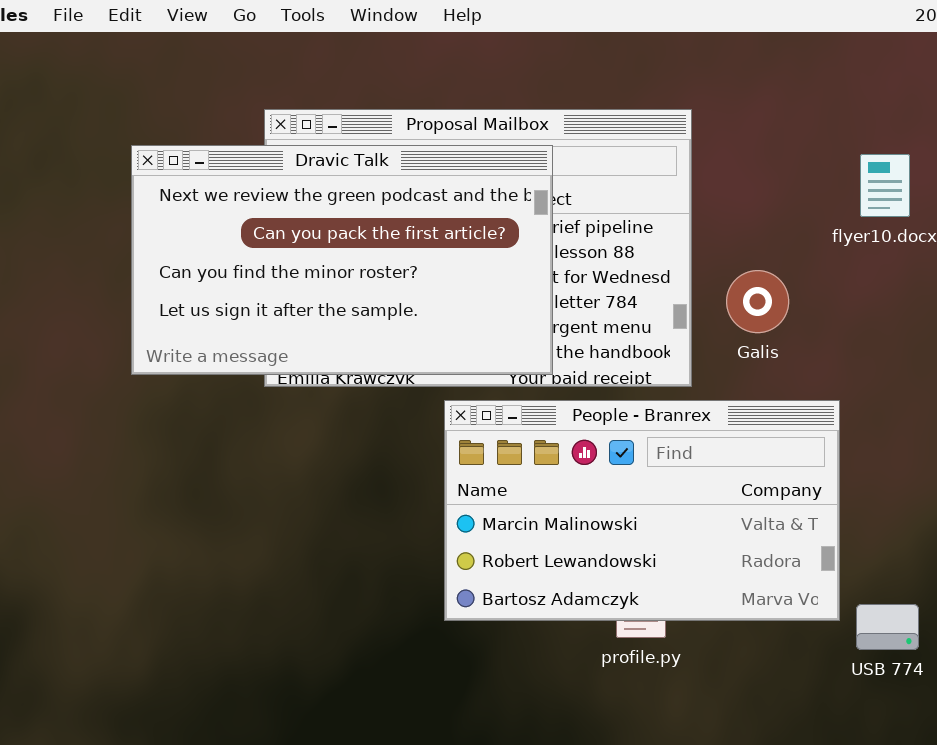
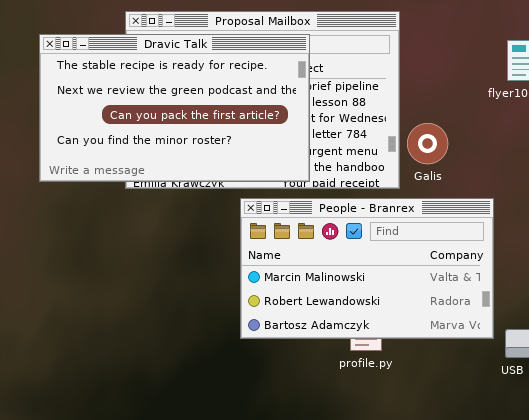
Dravic Talk: [131,145,553,375] -> [39,34,310,182], scrolled up 1 row
Galis: [726,270,789,333] -> [407,123,448,164], moved

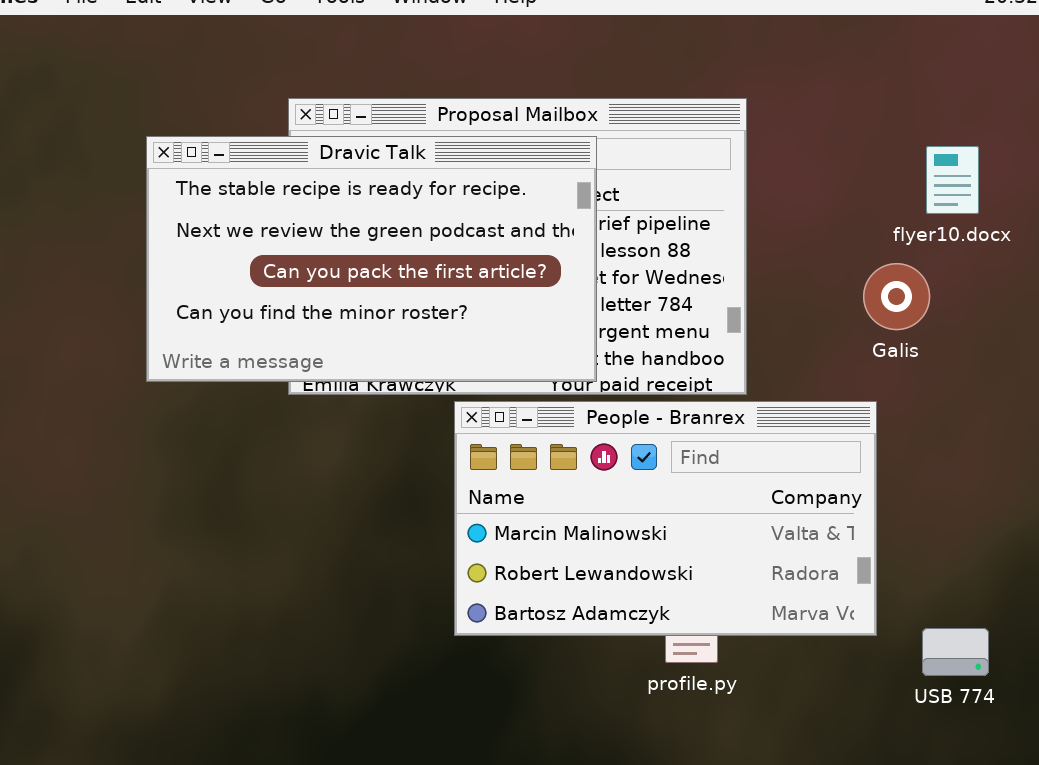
Galis: [407,123,448,164] -> [863,263,930,330], moved
People - Branrex: [240,198,494,339] -> [454,401,877,636], moved

